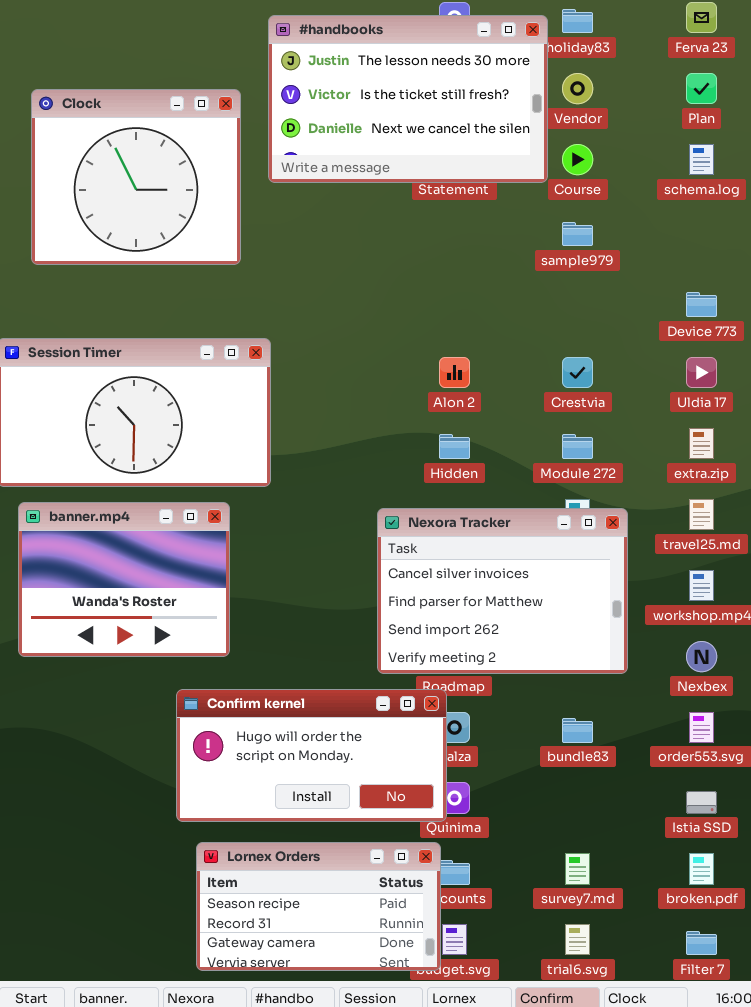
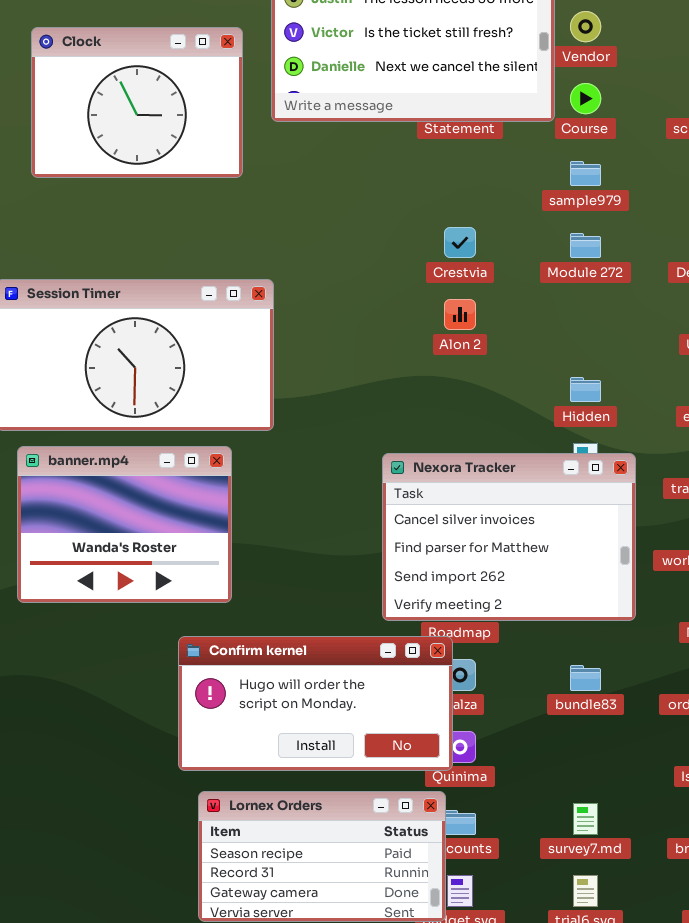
Clock: [31,89,241,265] -> [31,27,243,178], resized
Crestvia: [562,357,593,388] -> [444,227,476,258], moved
Hidden: [439,434,470,459] -> [570,377,601,402], moved
Module 272: [562,434,593,459] -> [570,233,601,258], moved

